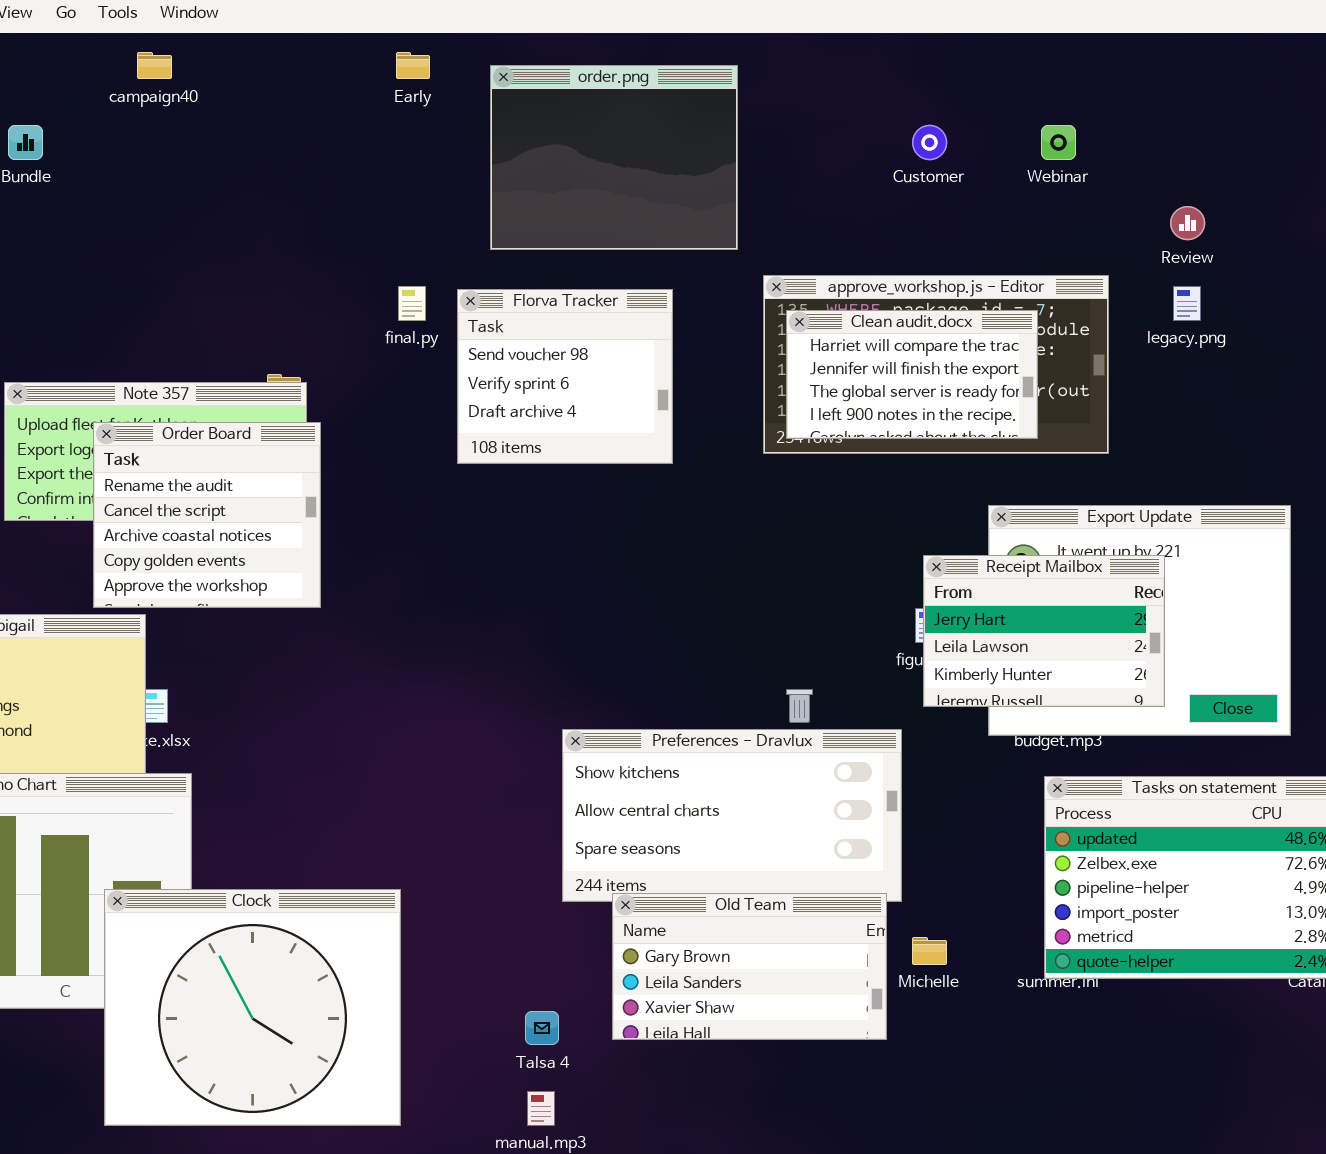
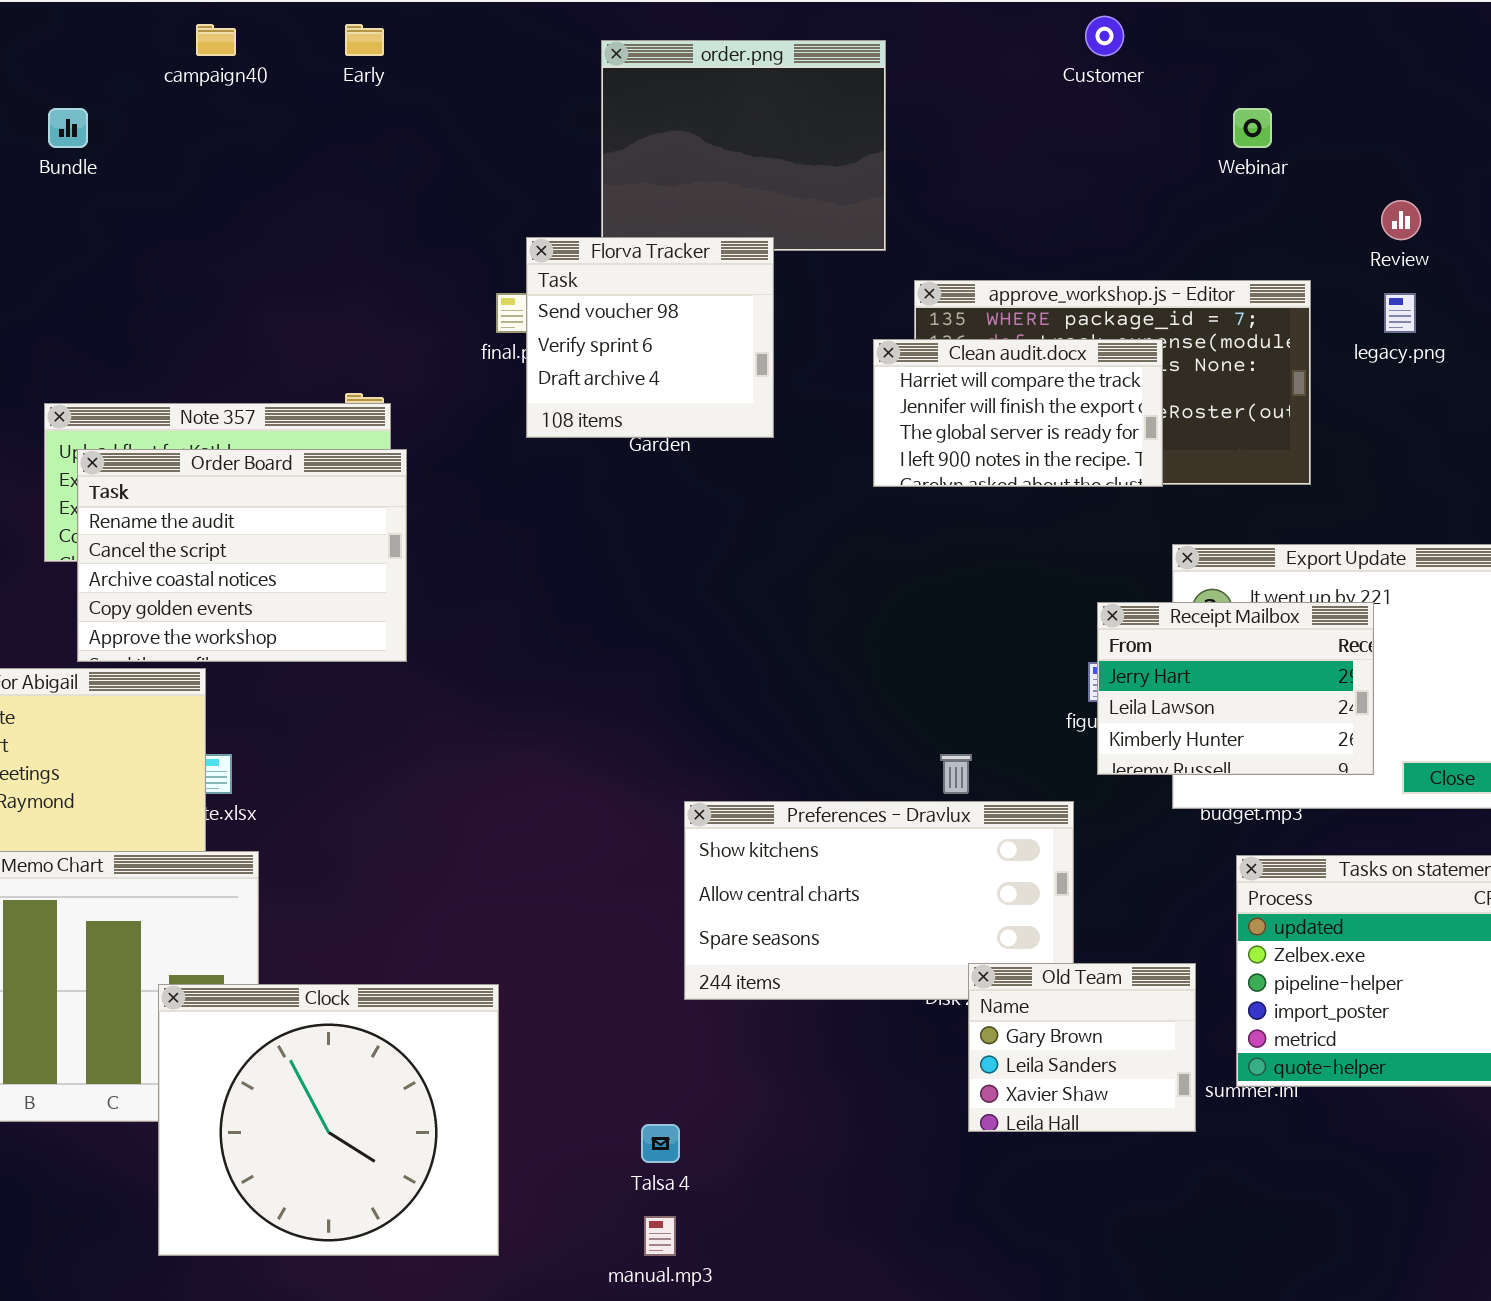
Early: [396,52,430,79] -> [345,24,384,56], moved
Customer: [912,125,947,160] -> [1085,16,1124,56], moved
Florva Tracker: [457,289,673,464] -> [526,237,774,438], moved
Clean audit.docx: [786,310,1038,439] -> [873,339,1163,487], moved
Order Board: [93,422,321,608] -> [77,449,407,662], resized
Old Team: [612,893,887,1040] -> [968,963,1196,1132], moved, resized

